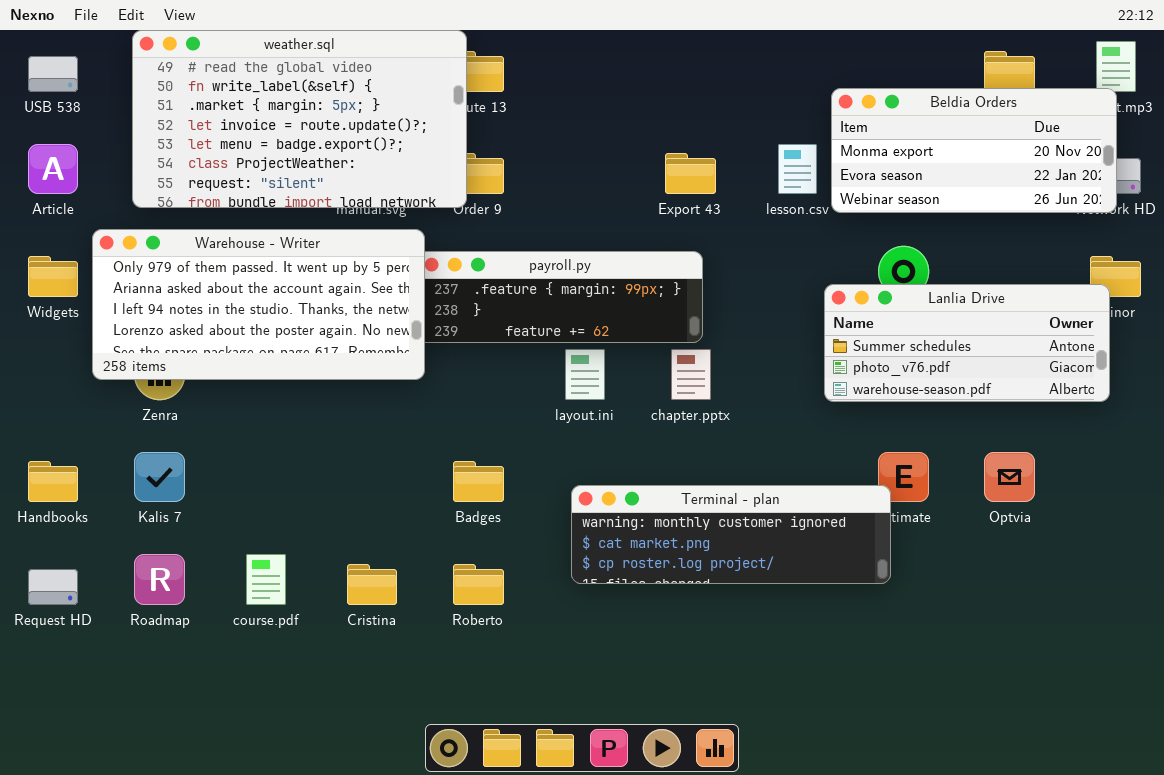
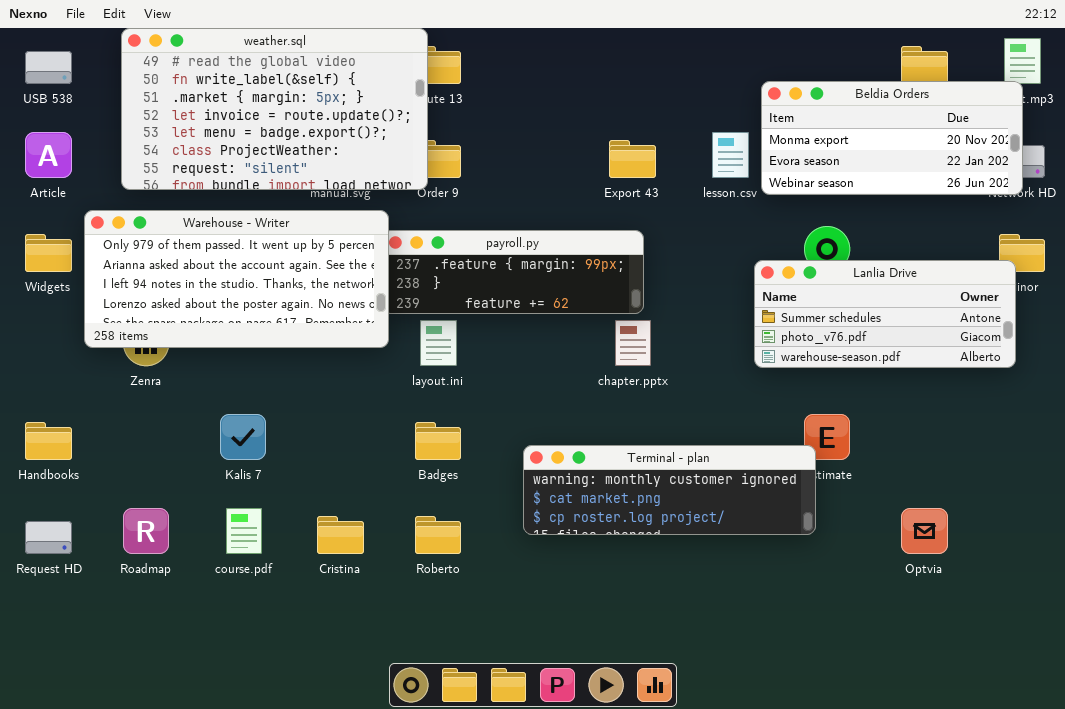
layout.ini: [565,349,605,400] -> [420,320,457,366], moved
Kalis 7: [134,452,185,502] -> [220,414,266,460], moved
Optvia: [984,452,1035,502] -> [901,508,948,554], moved

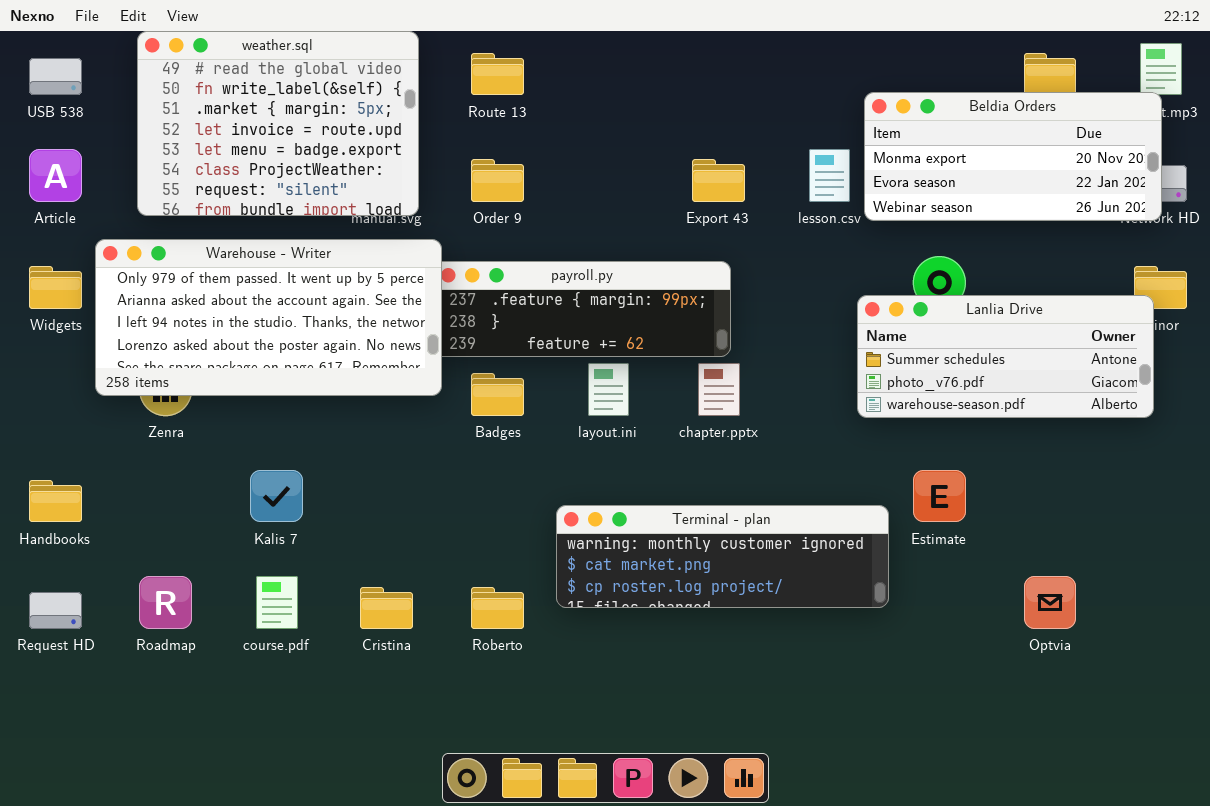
weather.sql: [121,28,428,190] -> [137,31,419,216], resized
layout.ini: [420,320,457,366] -> [588,363,629,416], moved
Badges: [415,422,461,460] -> [471,373,524,416], moved
Terminal - plan: [523,445,816,535] -> [556,505,889,608], moved

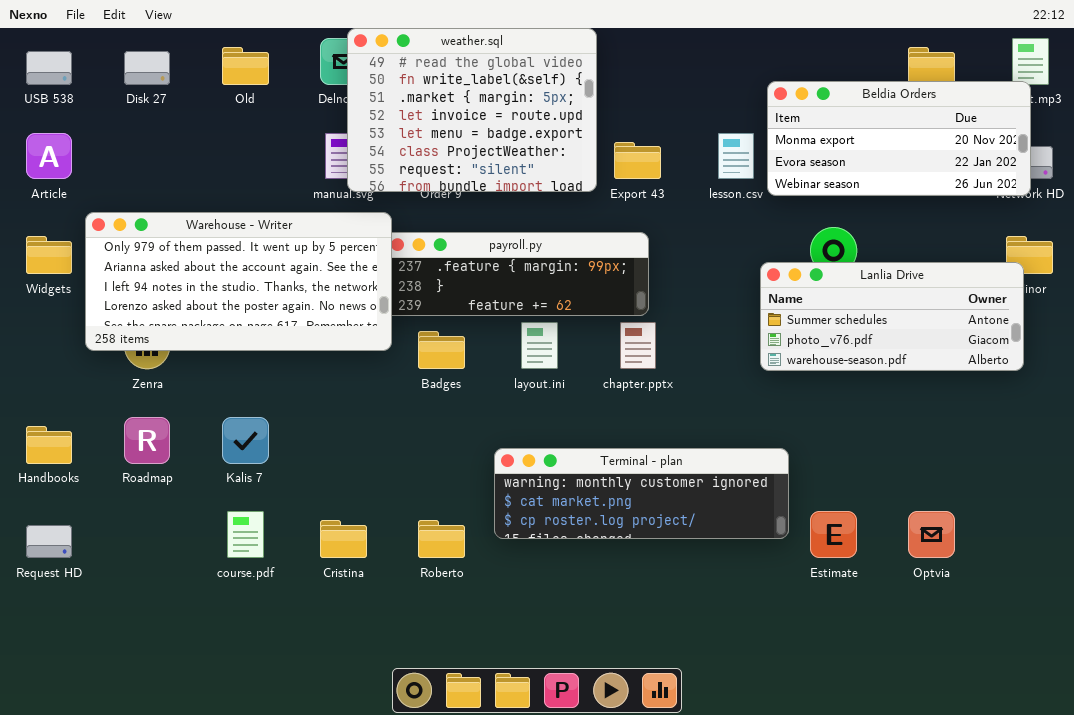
weather.sql: [137,31,419,216] -> [347,28,597,192], moved
Estimate: [913,470,966,522] -> [810,511,857,558], moved
Roadmap: [139,576,192,629] -> [124,417,170,464], moved

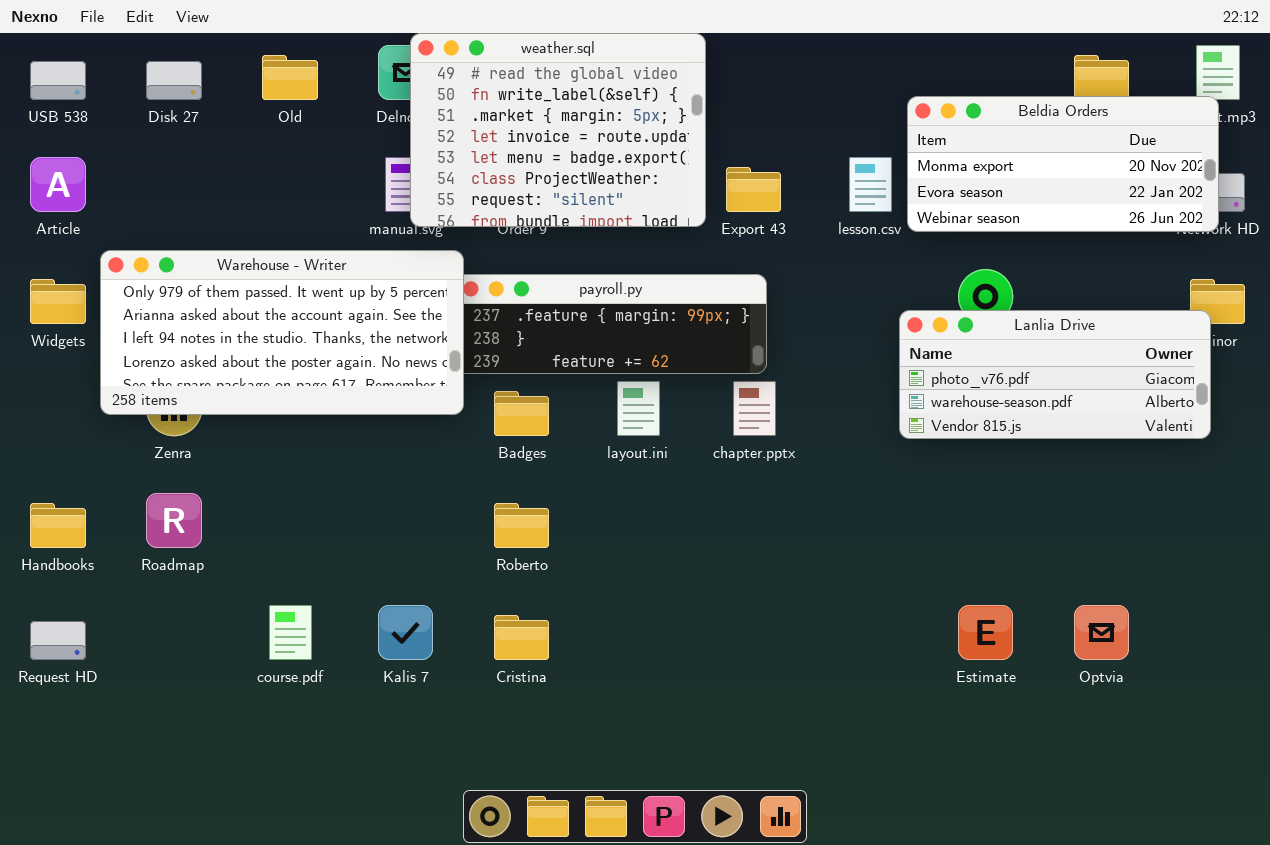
Lanlia Drive: [760,262,1024,371] -> [899,310,1211,439], scrolled down 1 row
Kalis 7: [222,417,269,464] -> [378,605,433,660], moved
Terminal - plan: [494,448,789,539] -> none, closed
Cristina: [320,520,367,558] -> [494,615,549,660], moved
Roberto: [418,520,465,558] -> [494,503,549,548], moved

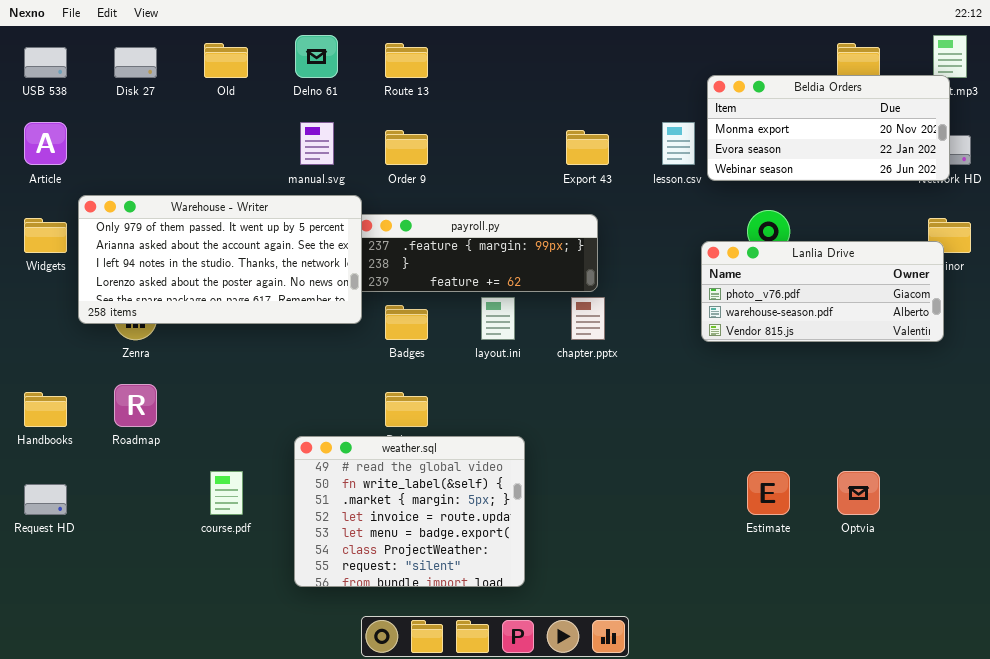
weather.sql: [410,33,706,227] -> [294,436,525,587], moved

